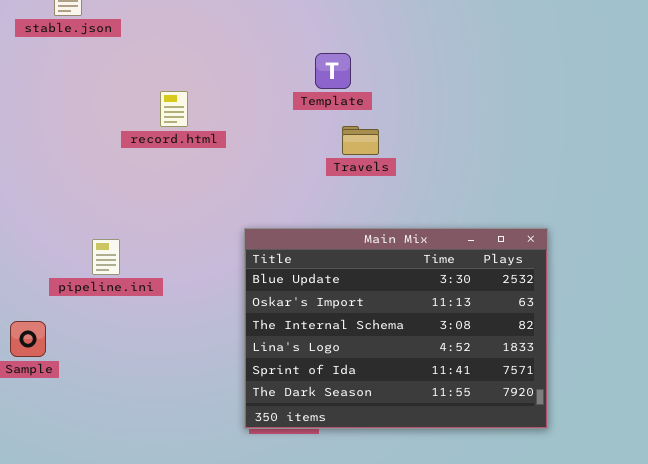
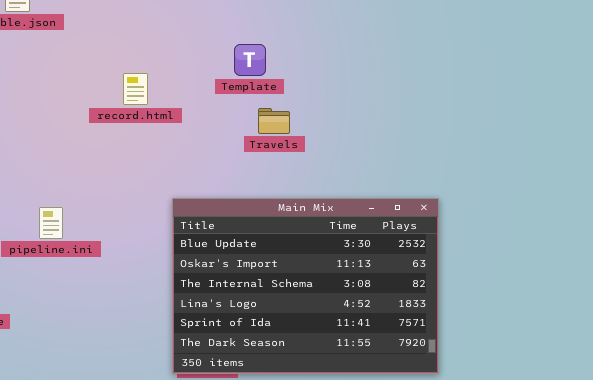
record.html: [160,91,188,127] -> [123,73,148,105], moved

